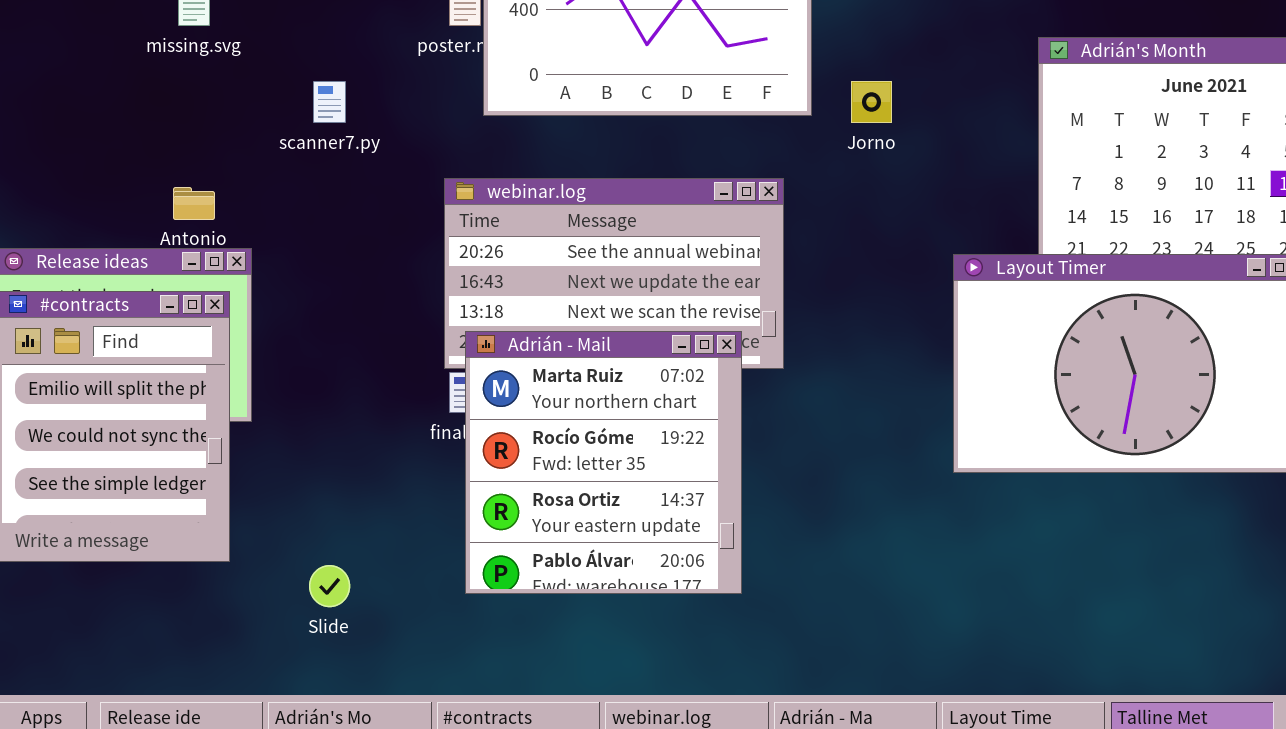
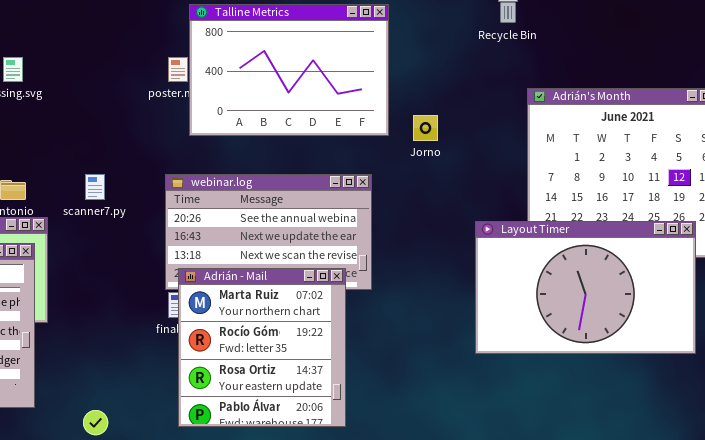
scanner7.py: [313,81,346,123] -> [85,174,105,200], moved

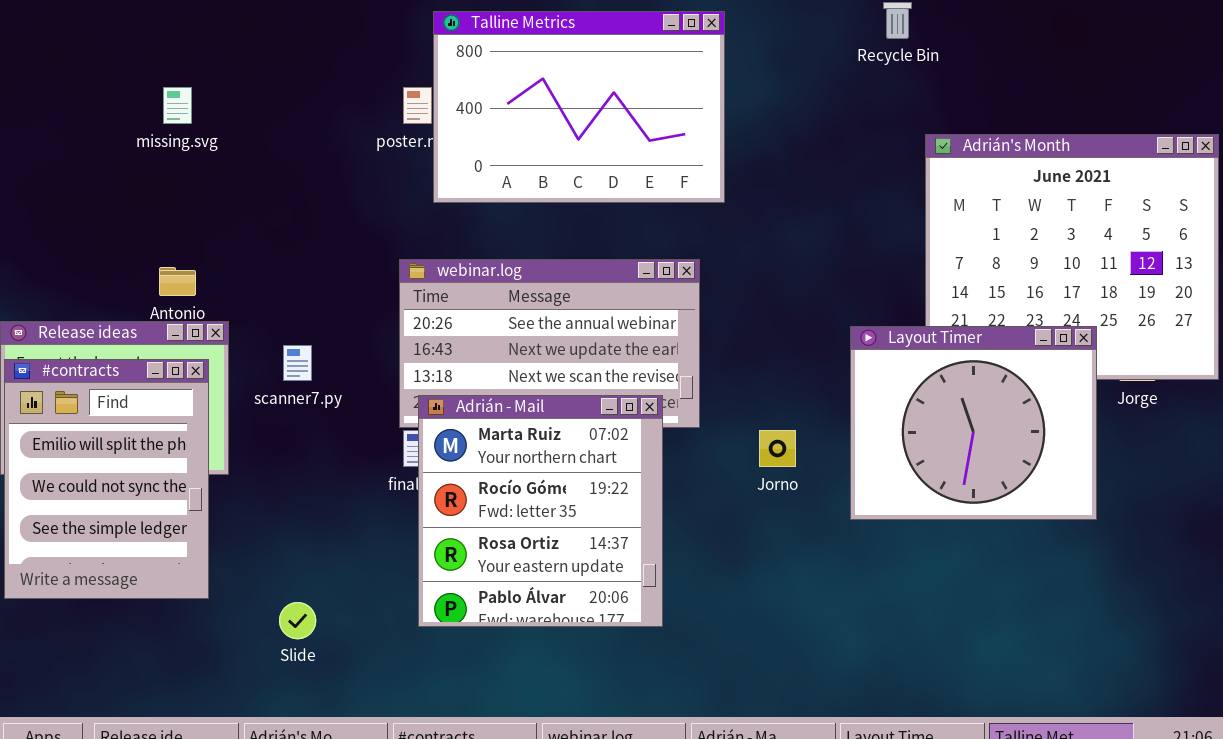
Jorno: [413,115,438,141] -> [759,430,796,467], moved
scanner7.py: [85,174,105,200] -> [283,345,312,381], moved
Layout Timer: [475,221,696,354] -> [850,326,1097,520], resized

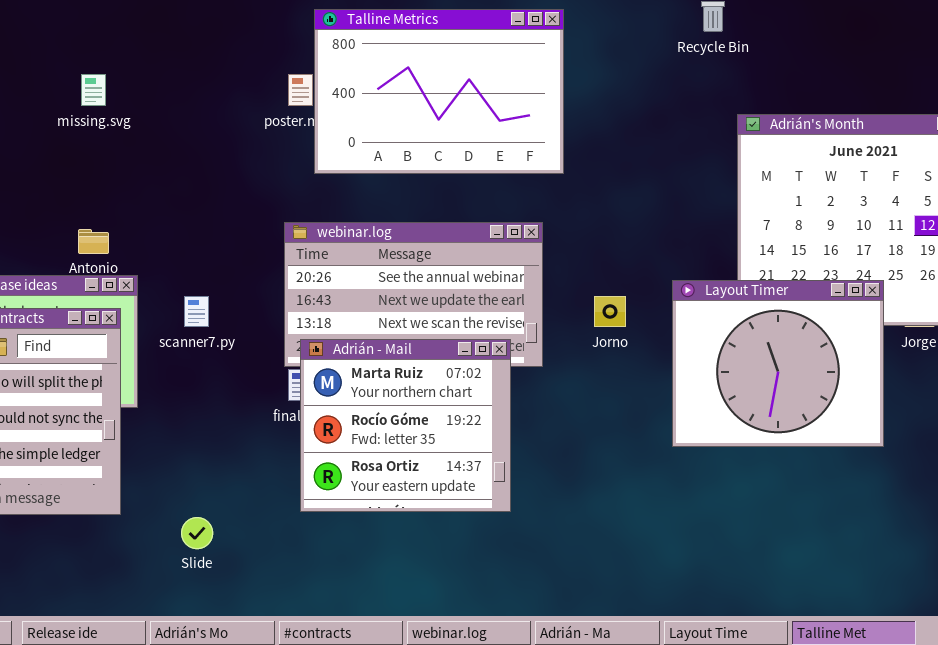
Adrián - Mail: [418,395,663,627] -> [300,339,511,512], resized
Jorno: [759,430,796,467] -> [594,296,626,327], moved

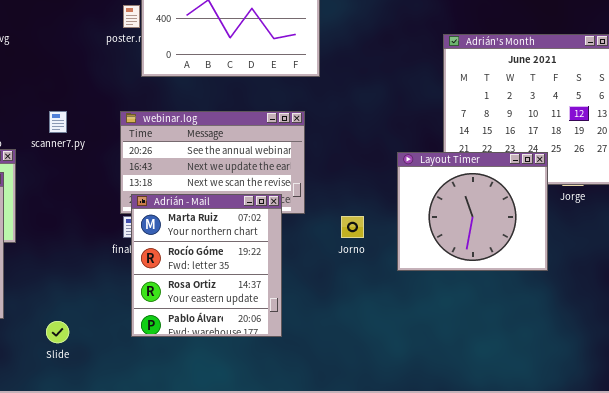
scanner7.py: [184,296,209,327] -> [49,111,67,133], moved
Jorno: [594,296,626,327] -> [341,216,364,238], moved
Adrián - Mail: [300,339,511,512] -> [131,194,282,337], resized

